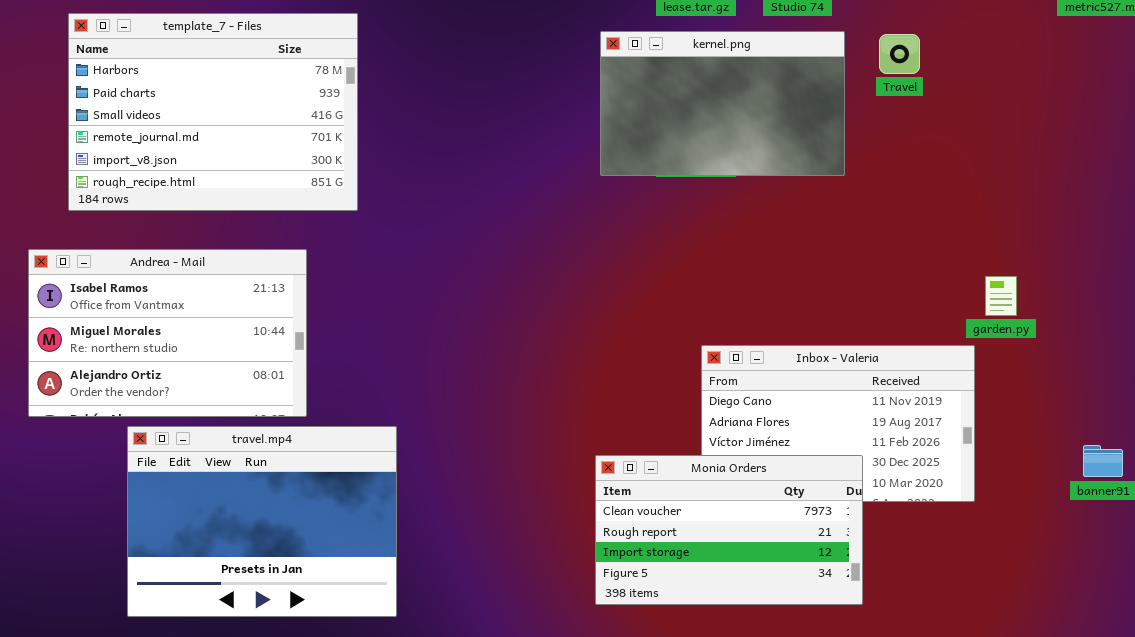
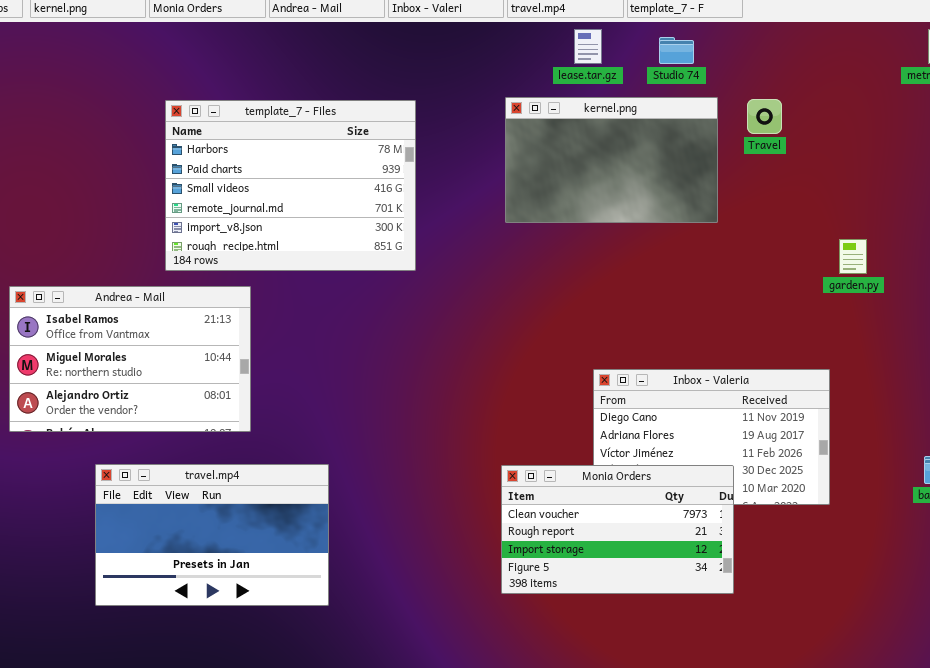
template_7 - Files: [68,13,358,211] -> [165,100,416,271], moved
garden.py: [985,276,1017,316] -> [839,239,867,274], moved
travel.mp4: [127,426,397,617] -> [95,464,329,606], resized

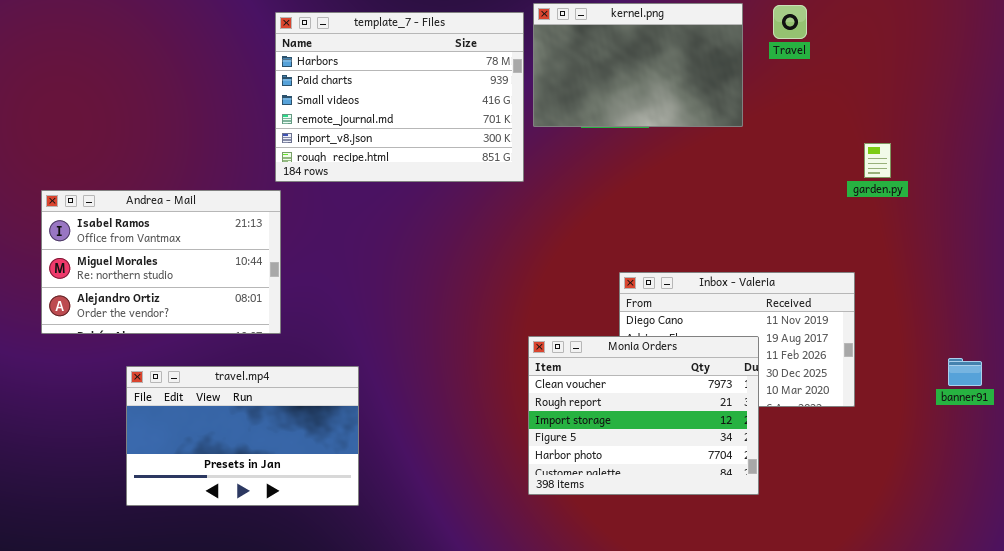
template_7 - Files: [165,100,416,271] -> [275,12,524,182], moved
Monia Orders: [501,465,734,594] -> [528,336,759,495], resized

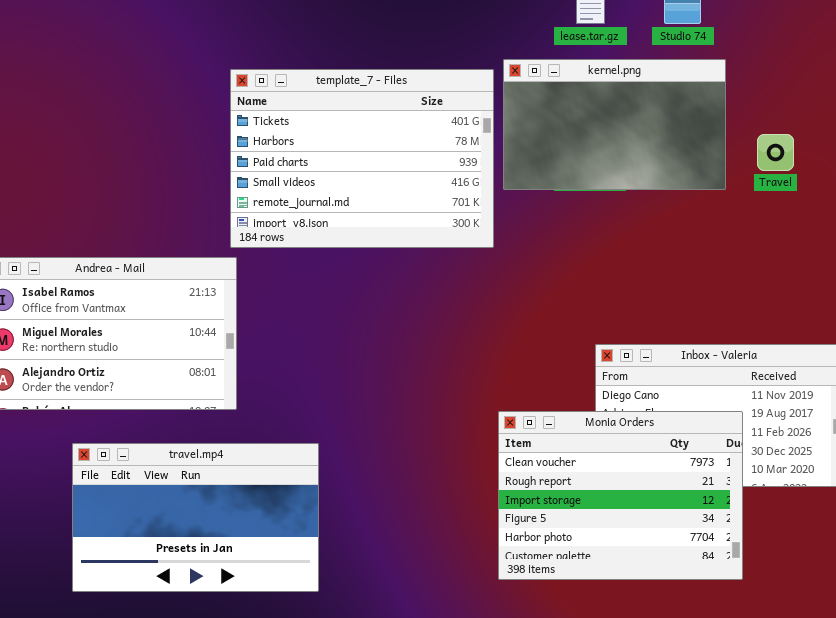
Travel: [773,5,807,39] -> [757,134,794,171], moved
template_7 - Files: [275,12,524,182] -> [230,69,494,248], scrolled up 1 row

